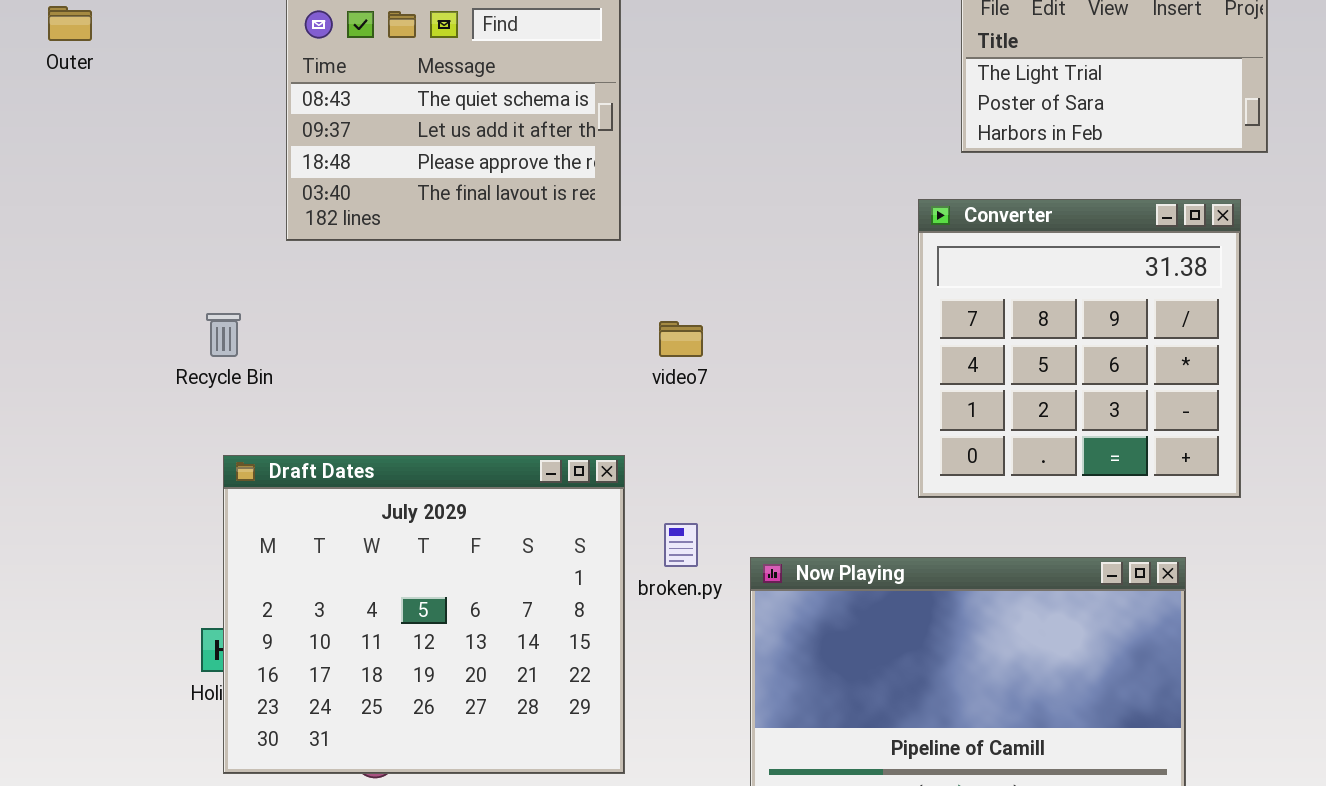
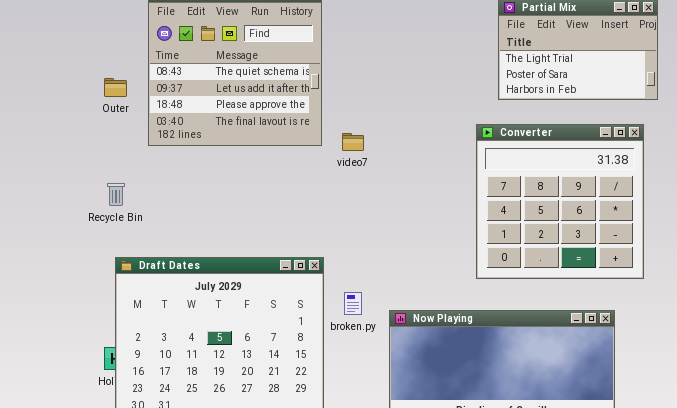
Outer: [48,6,92,41] -> [104,78,127,97], moved
video7: [659,321,703,357] -> [342,133,364,151], moved

